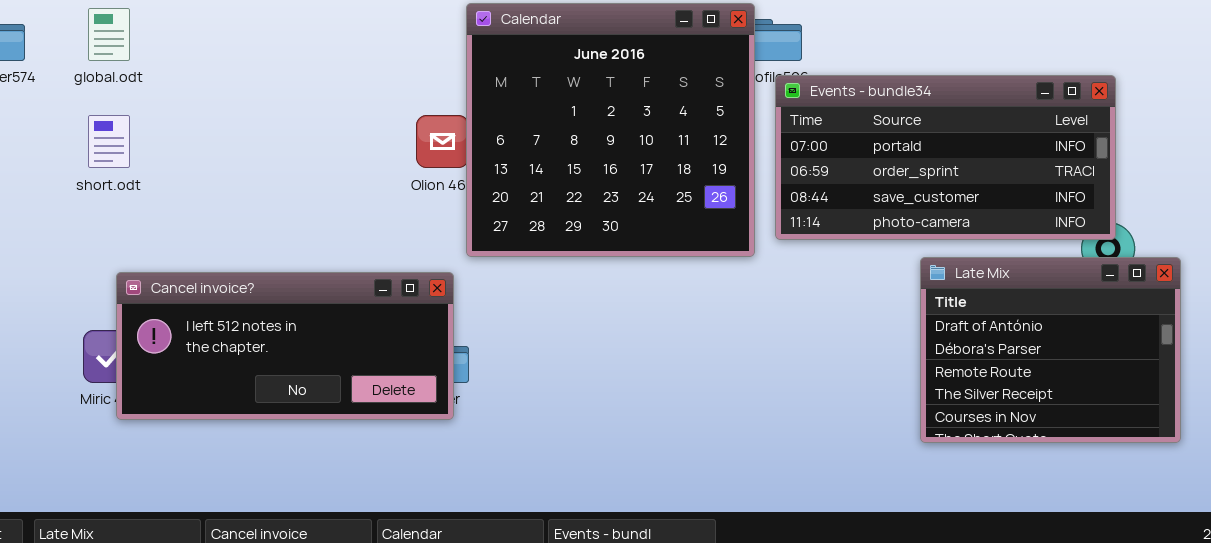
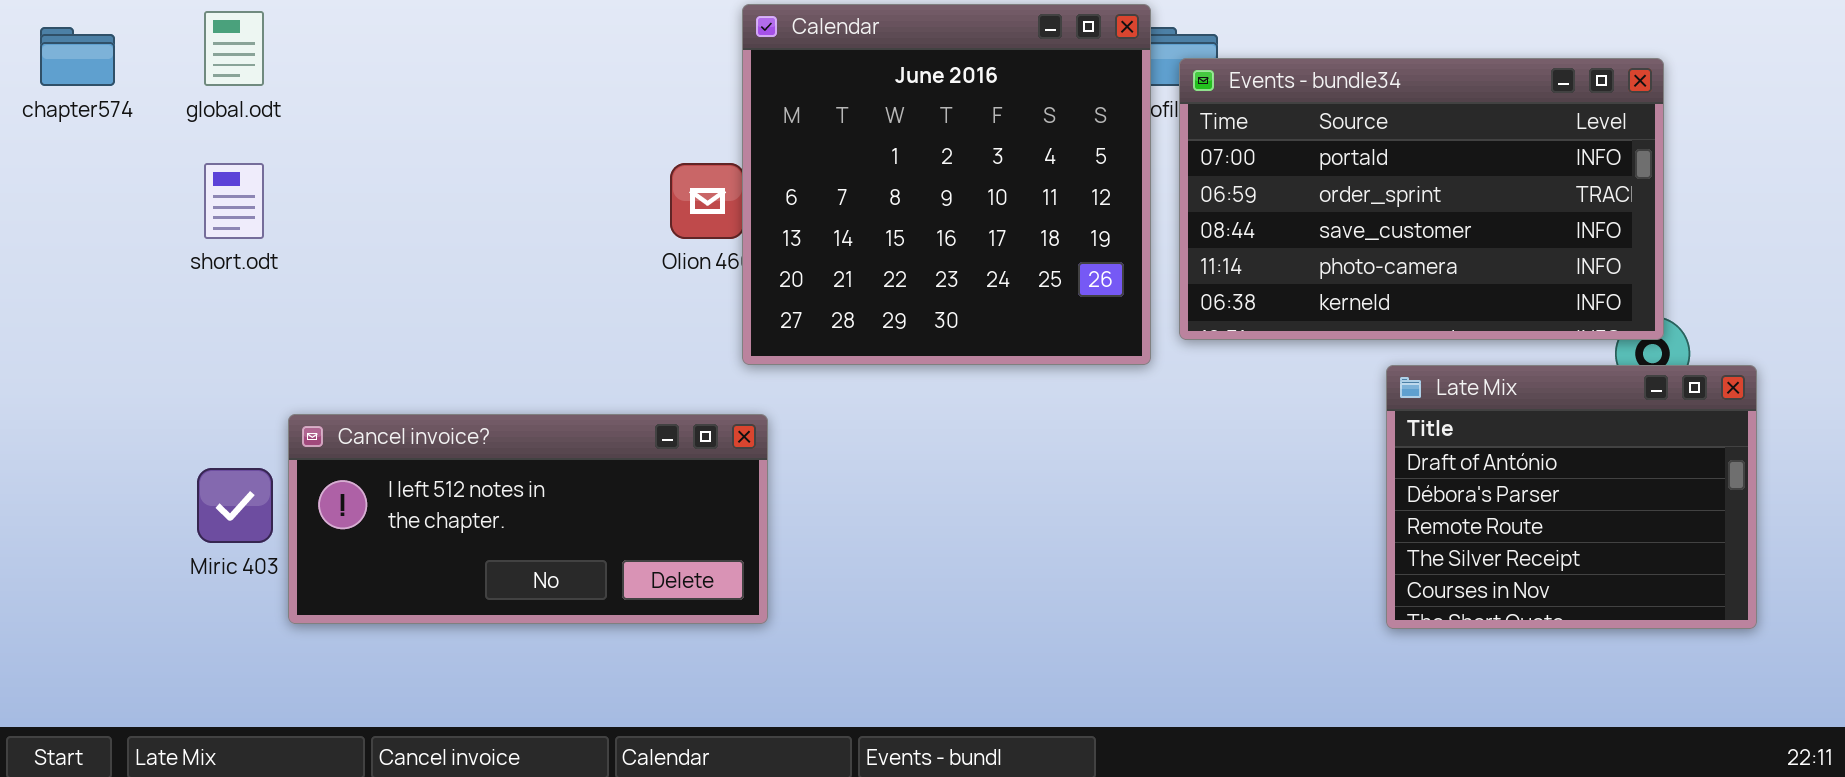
Events - bundle34: [775,75,1116,240] -> [1179,58,1664,340], resized
Cancel invoice?: [116,272,454,420] -> [288,414,768,624], moved

